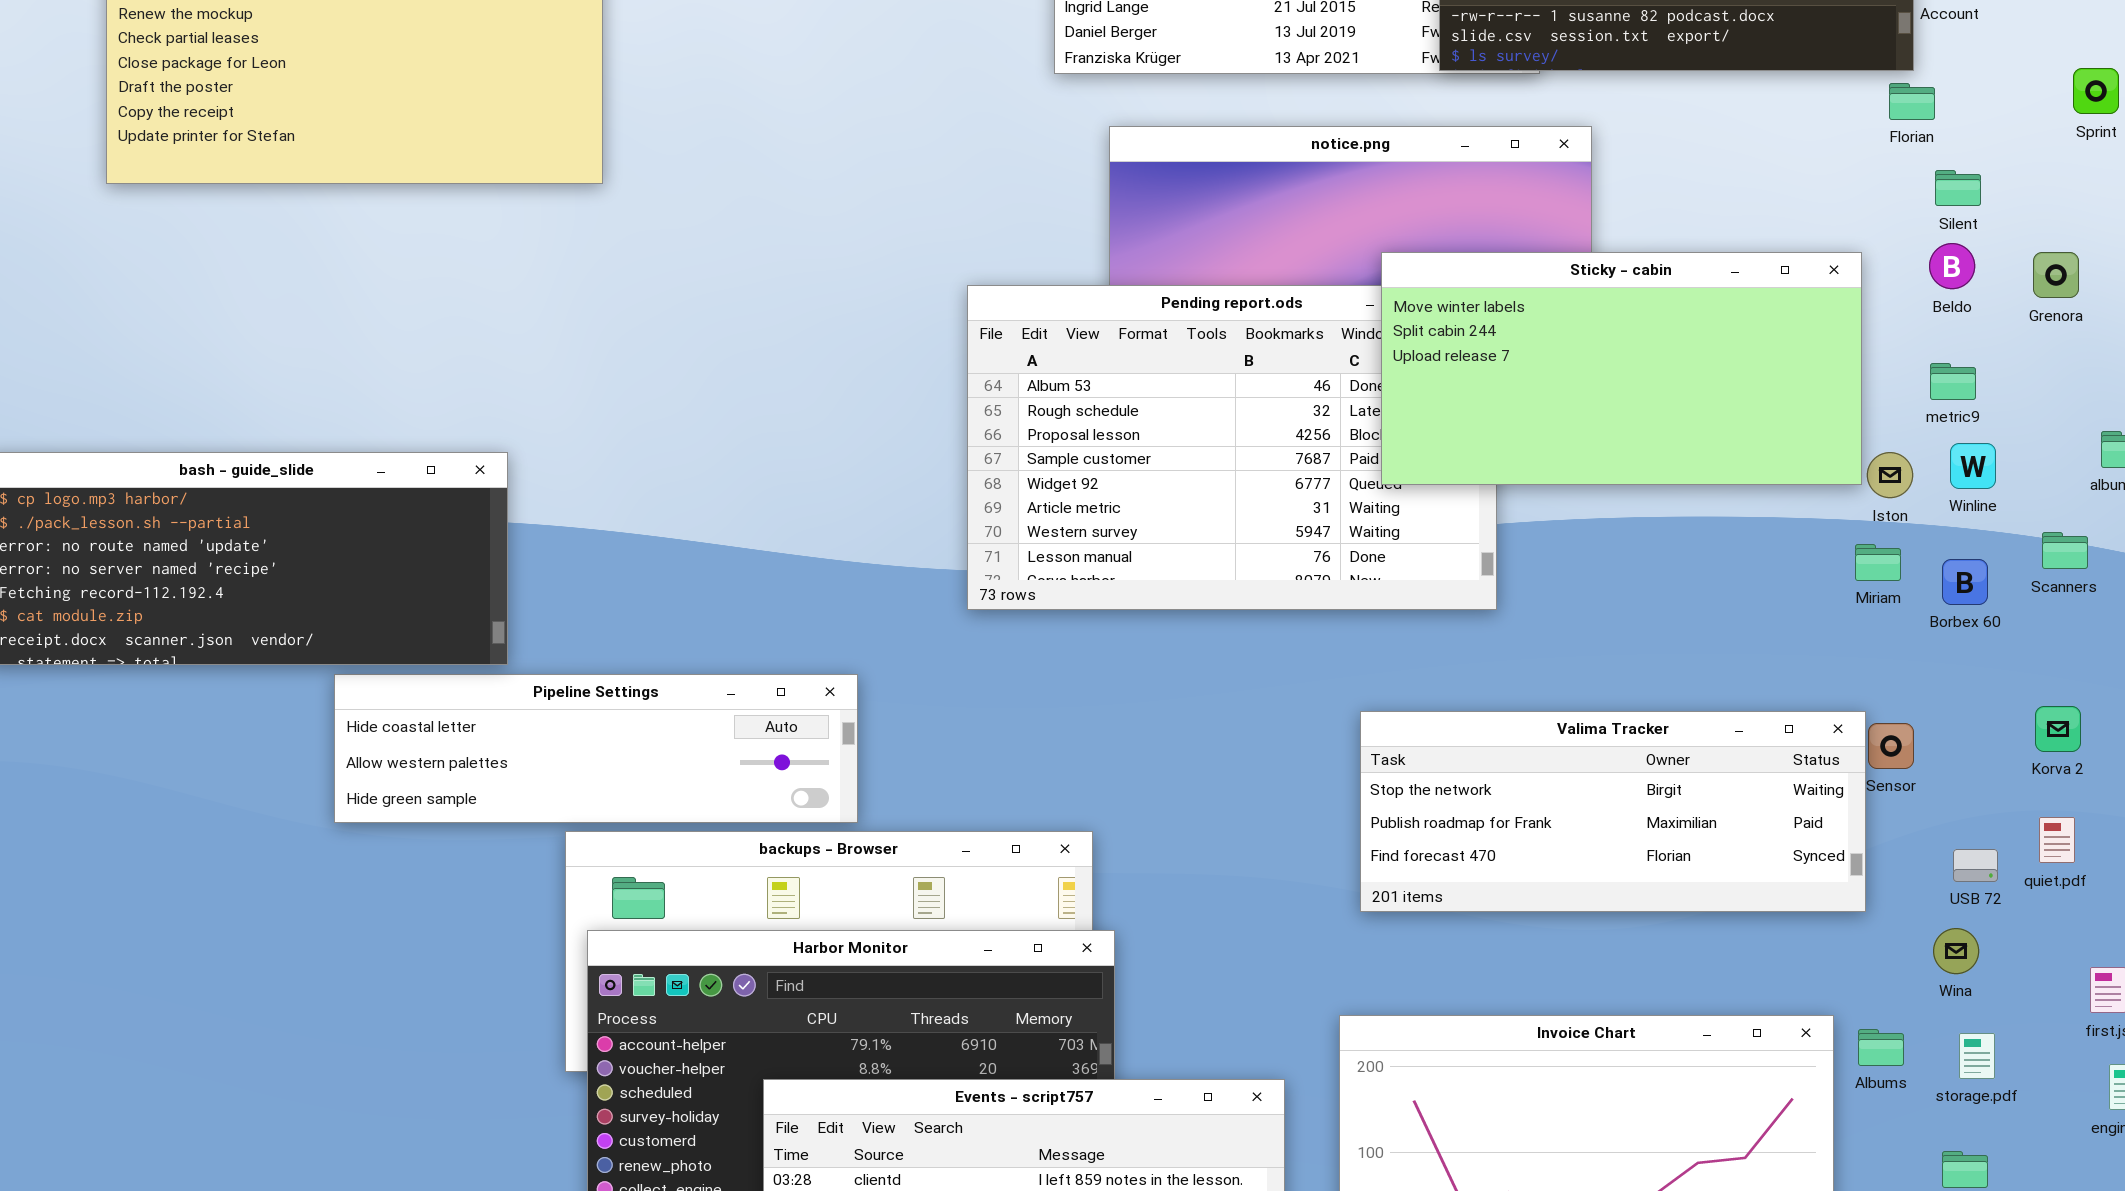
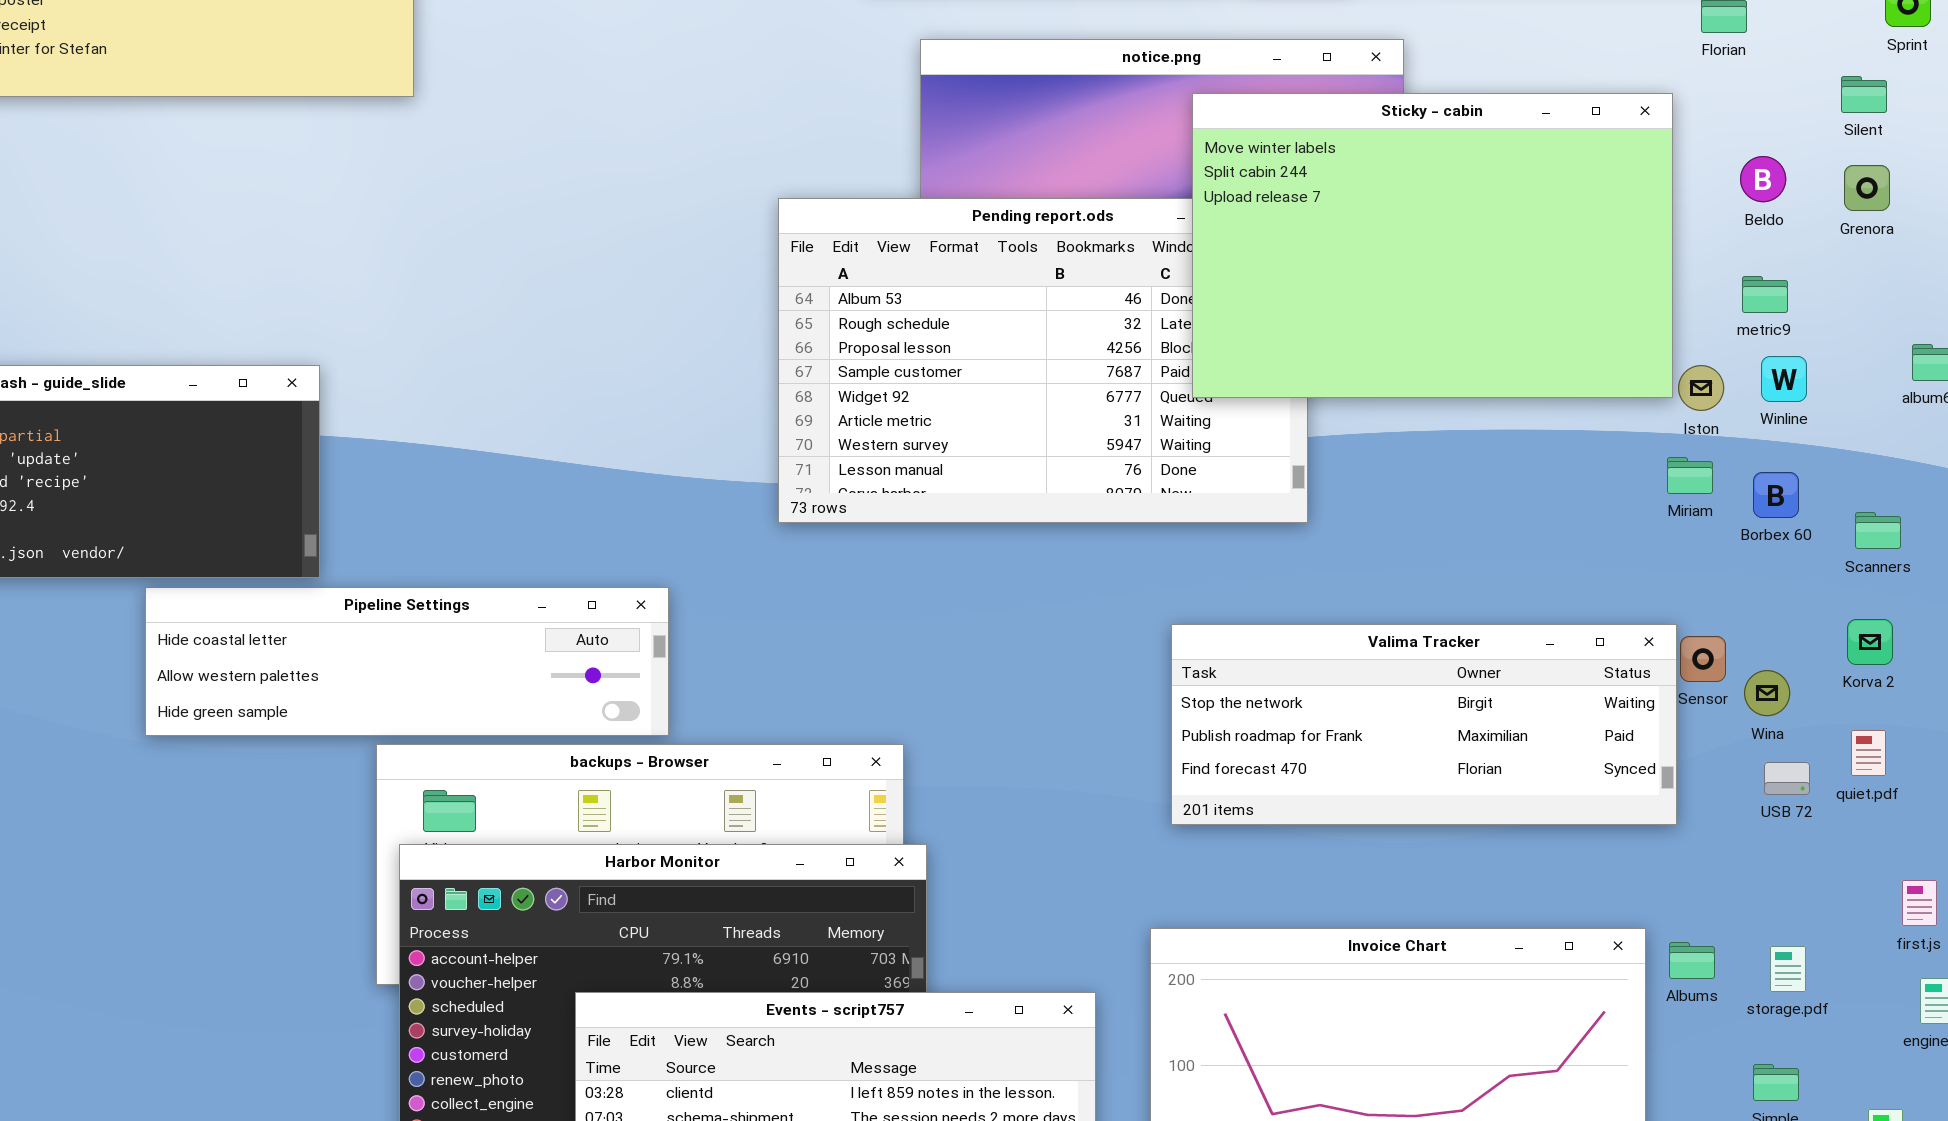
Silent: [1935,170,1981,206] -> [1841,76,1887,113], moved
Sticky - cabin: [1381,252,1862,485] -> [1192,93,1673,398], resized
Scanners: [2042,532,2088,569] -> [1855,512,1901,549], moved
Wina: [1933,928,1979,974] -> [1744,670,1790,716], moved

